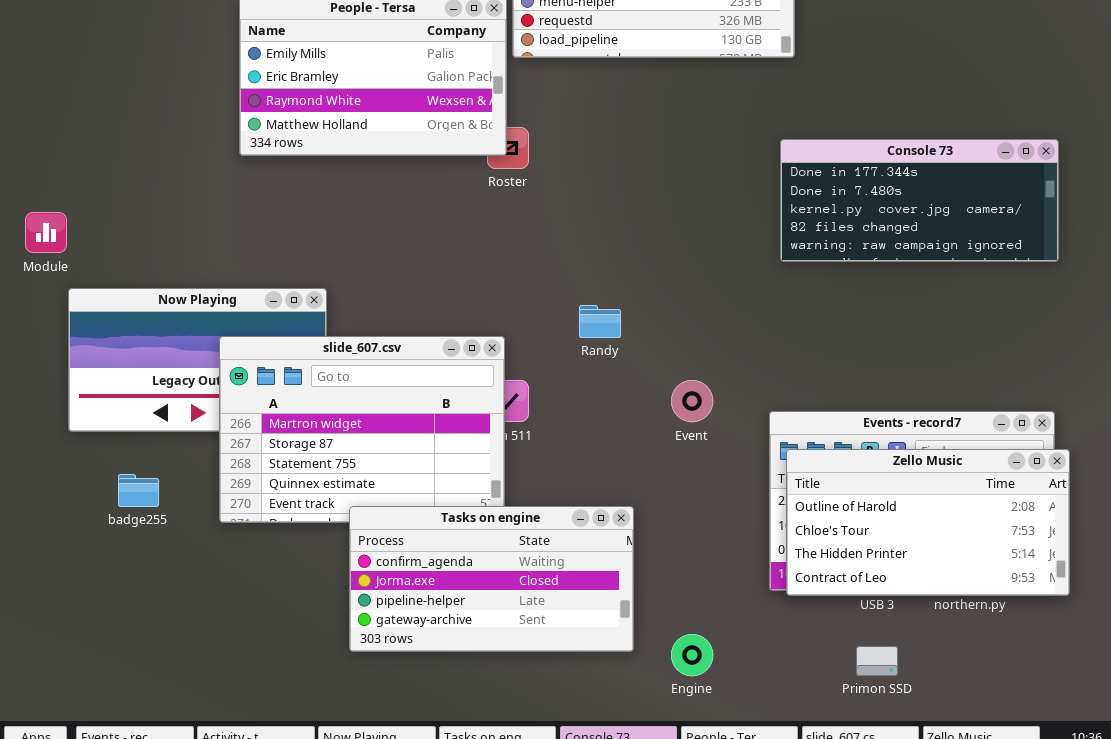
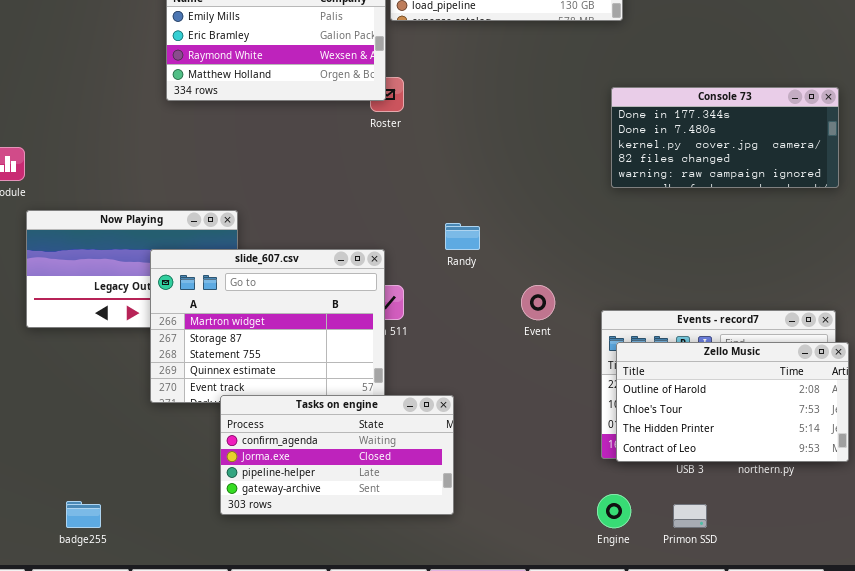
badge255: [118,474,159,507] -> [66,501,101,528], moved
Tasks on engine: [349,506,634,652] -> [220,395,454,515], moved
Engine: [671,634,713,676] -> [597,494,631,528], moved

